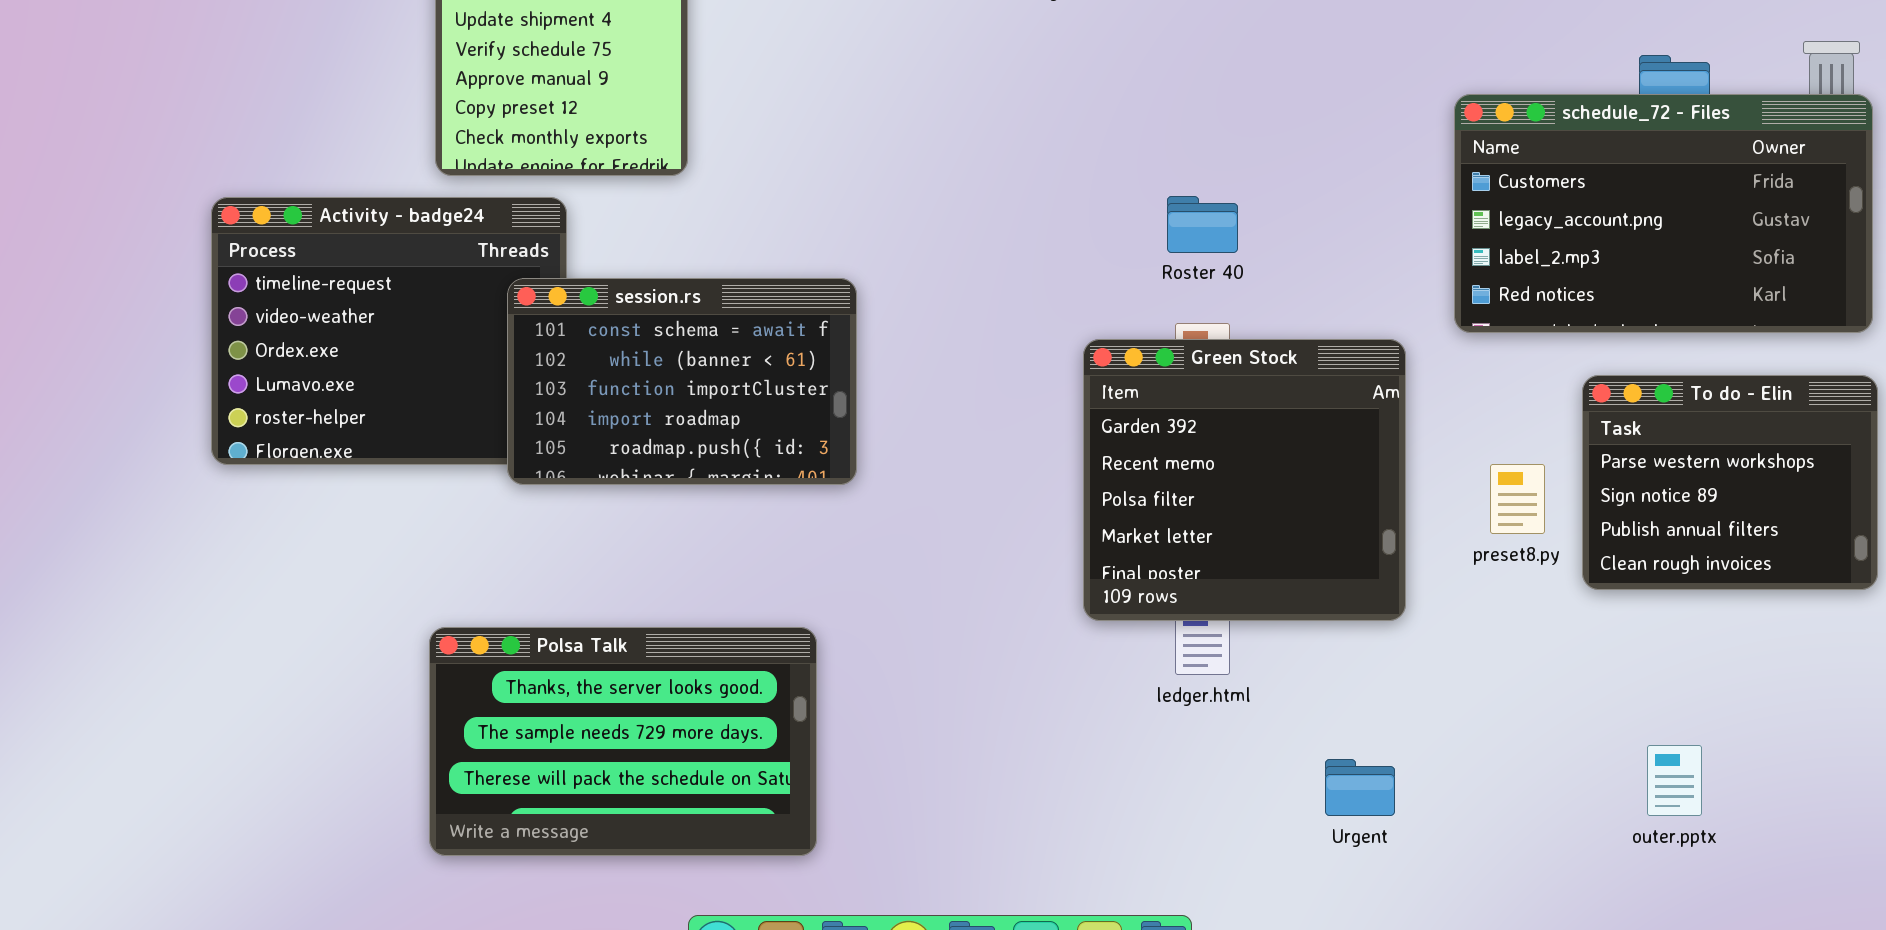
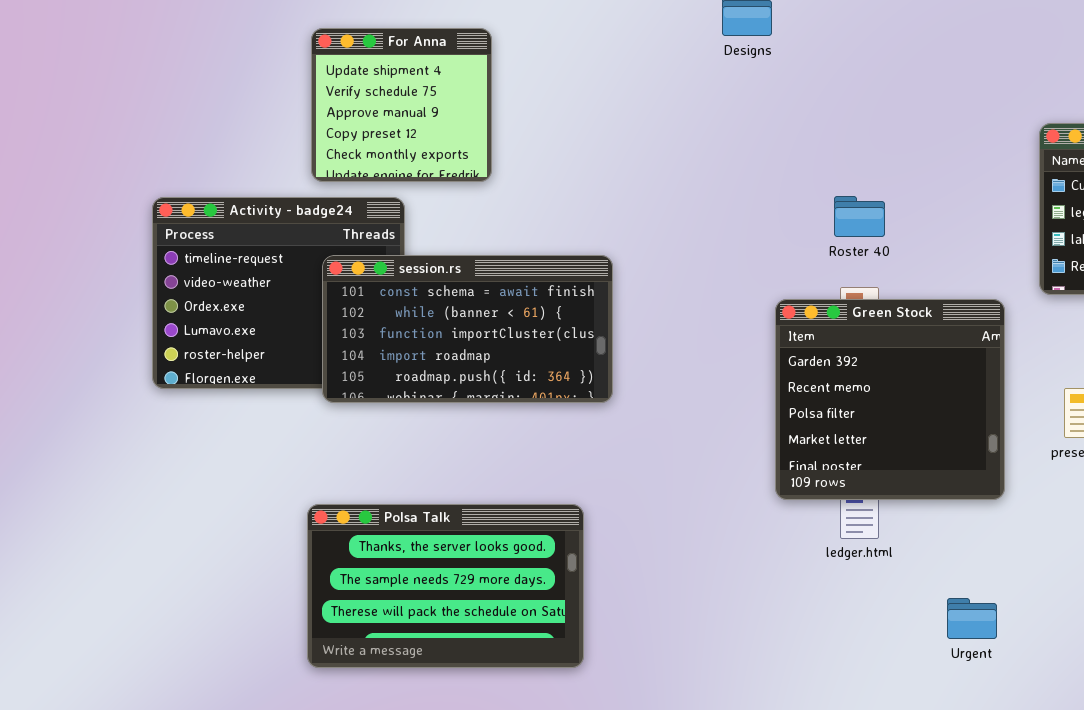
session.rs: [507,278,857,485] -> [322,255,613,403], resized

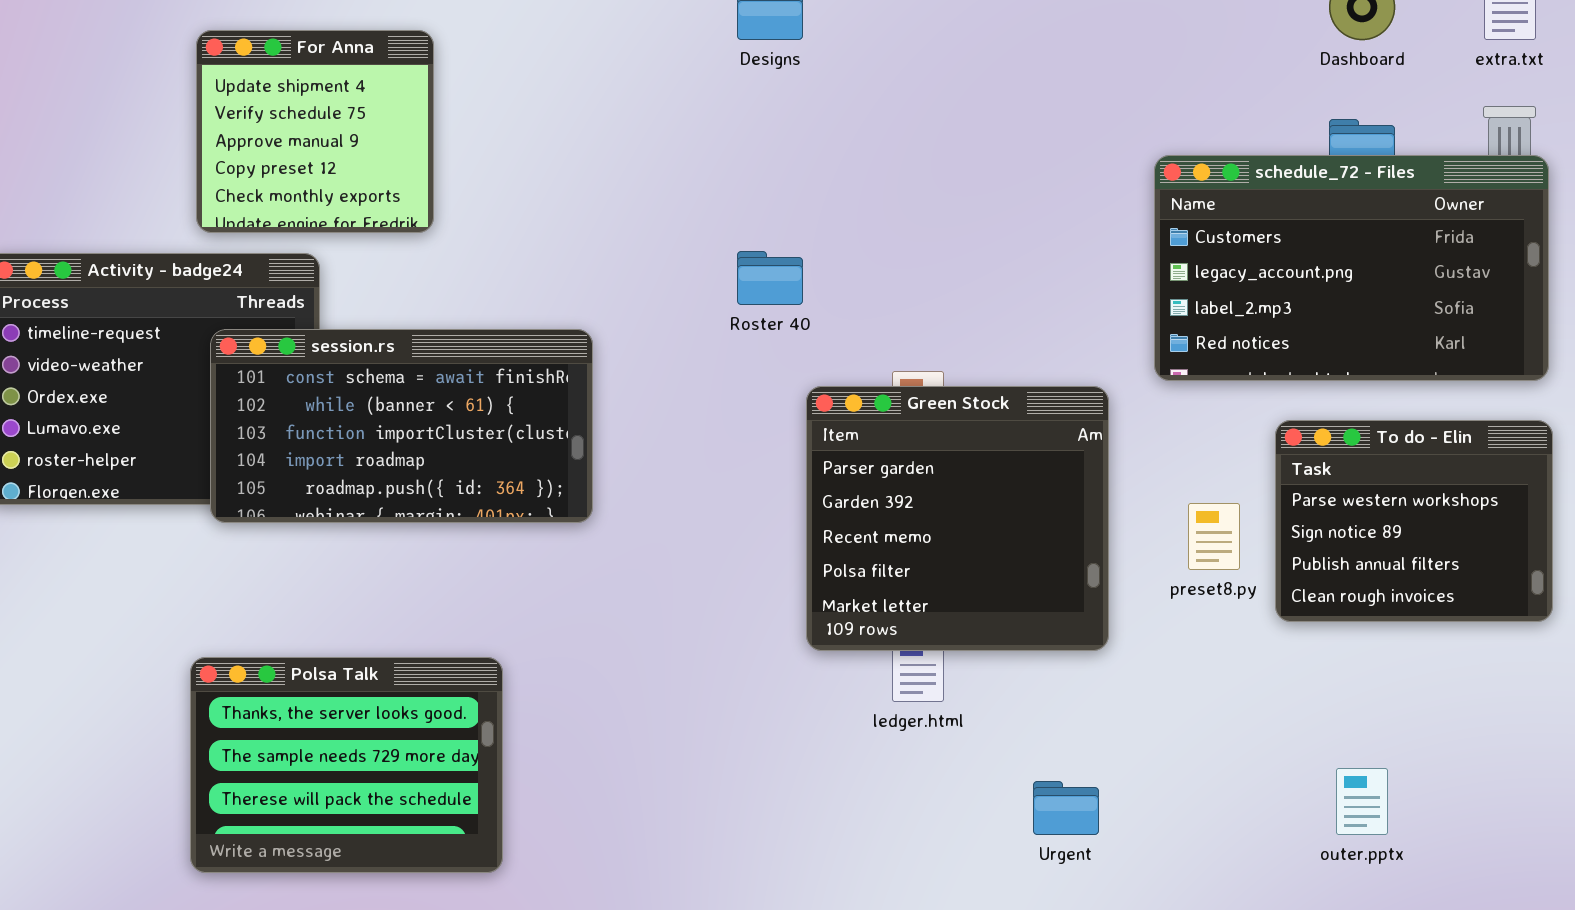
Roster 40: [834,196,885,237] -> [737,251,803,305], moved
Green Stock: [775,299,1005,500] -> [806,386,1109,651], scrolled up 1 row
Polsa Talk: [307,504,584,668] -> [190,657,503,873], resized

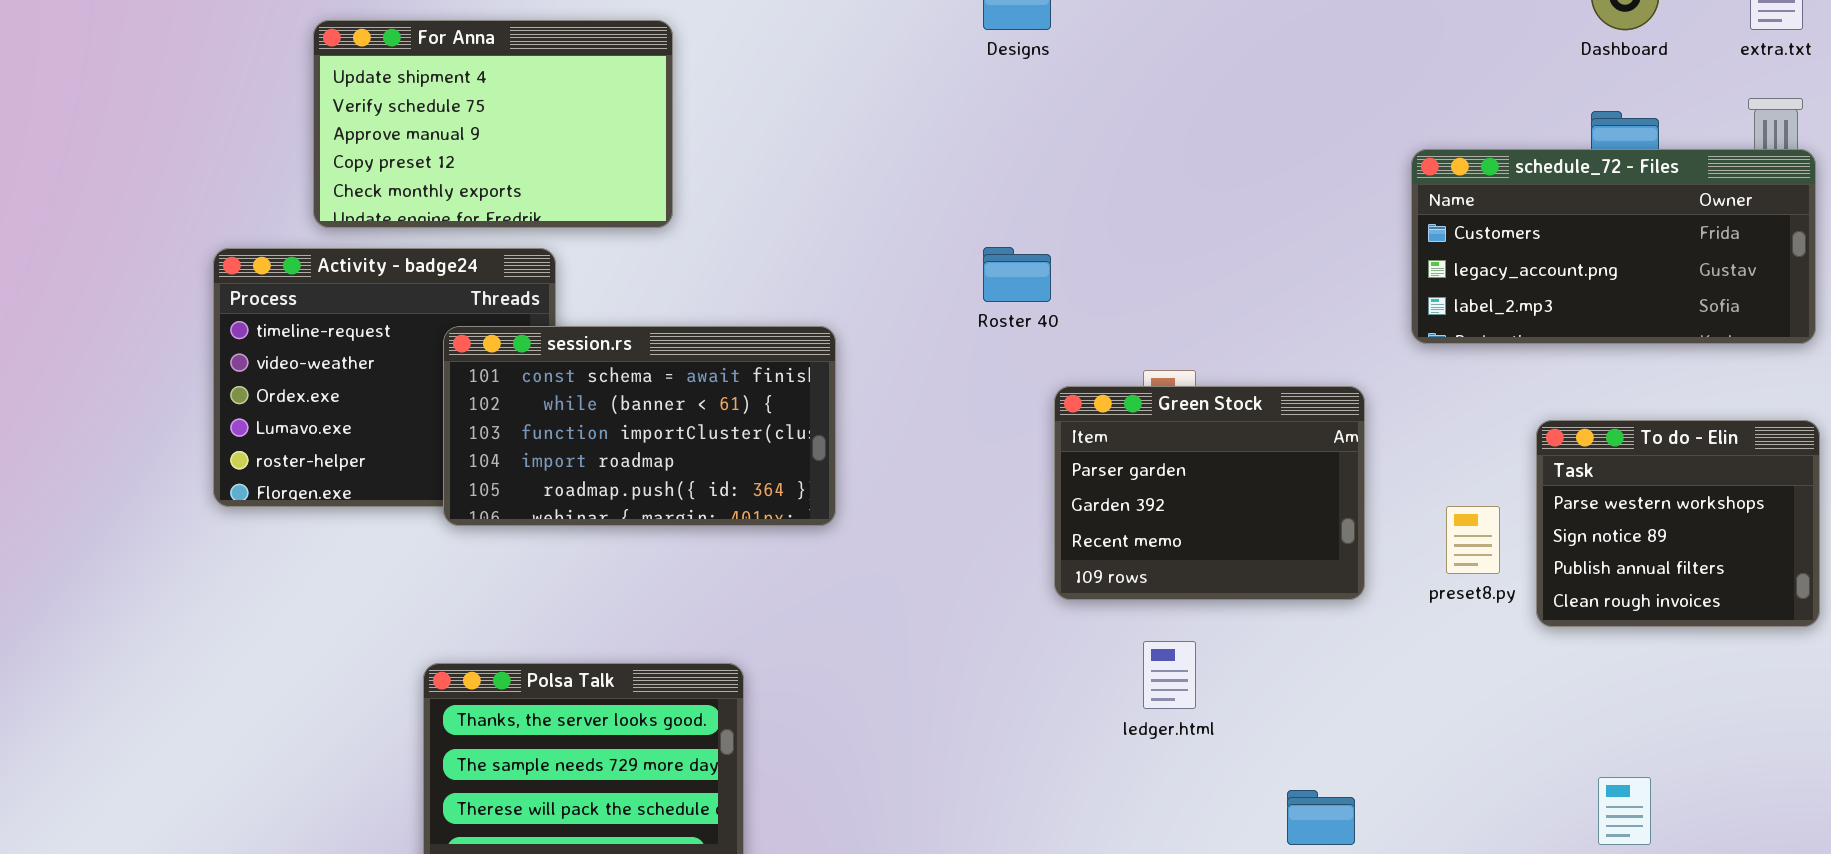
For Anna: [196,30,434,233] -> [313,20,673,228], resized
schedule_72 - Files: [1154,155,1549,381] -> [1411,149,1816,344], resized
Green Stock: [806,386,1109,651] -> [1054,386,1365,600], resized

